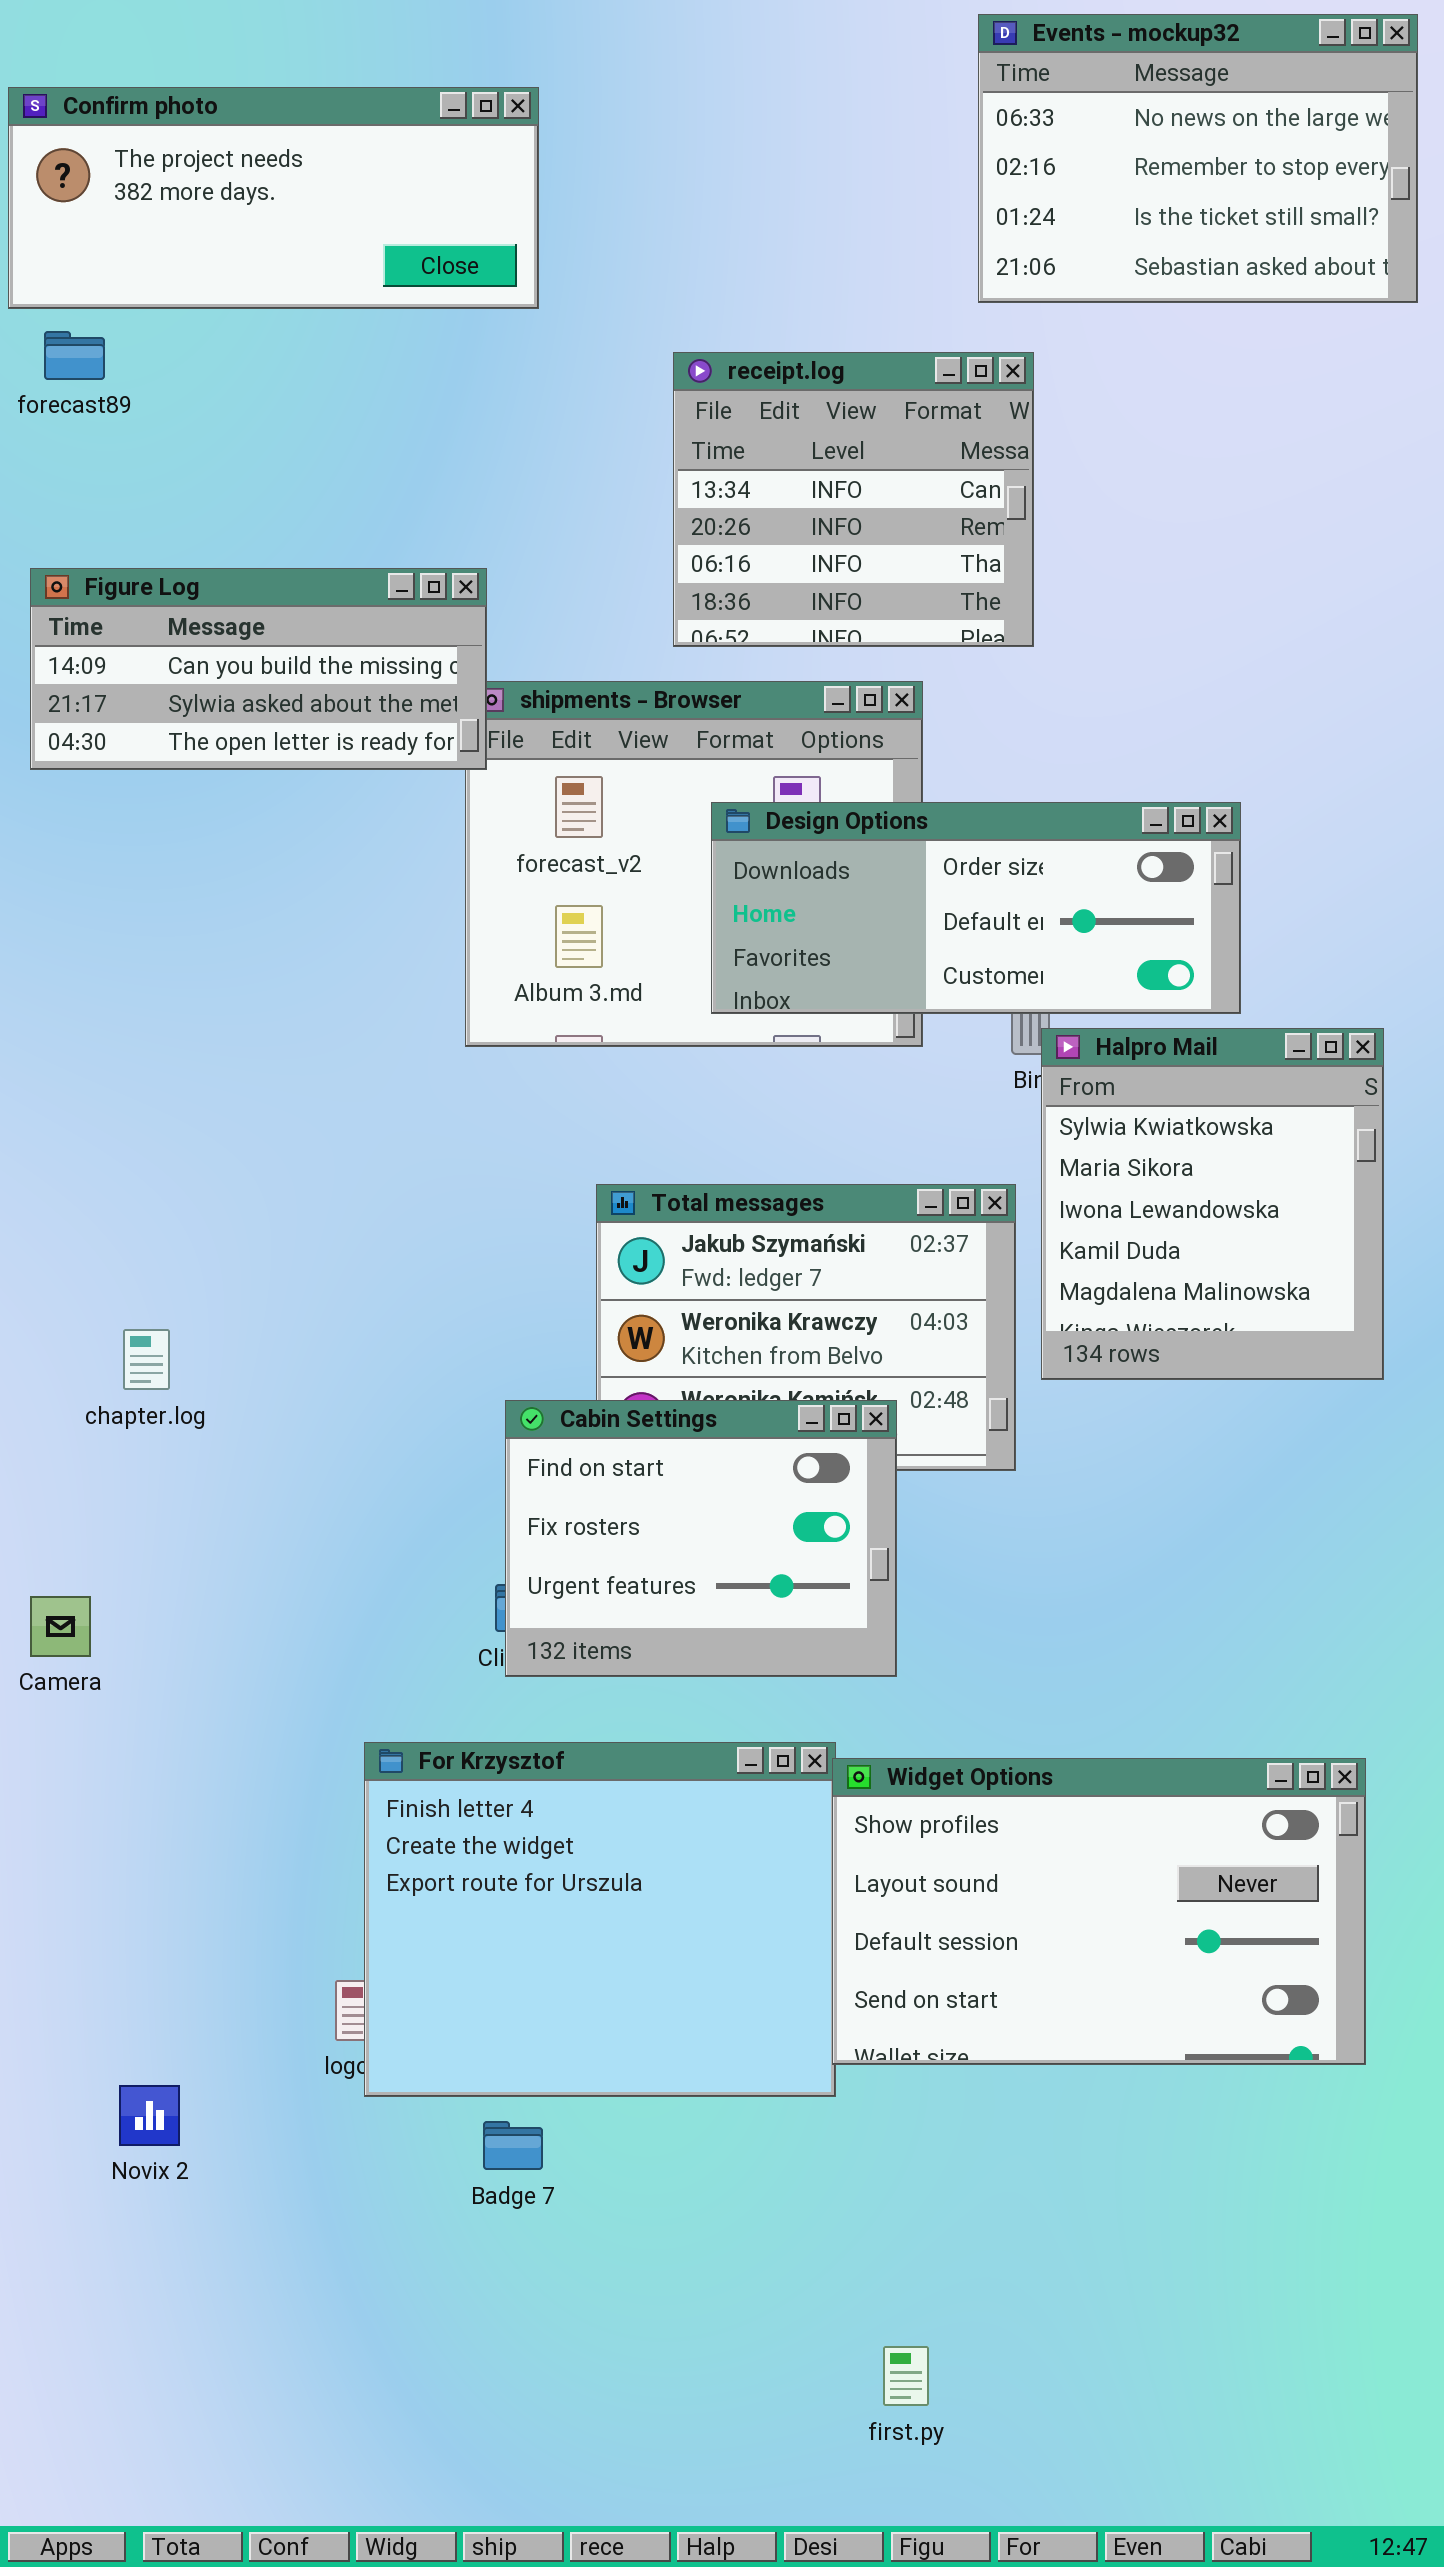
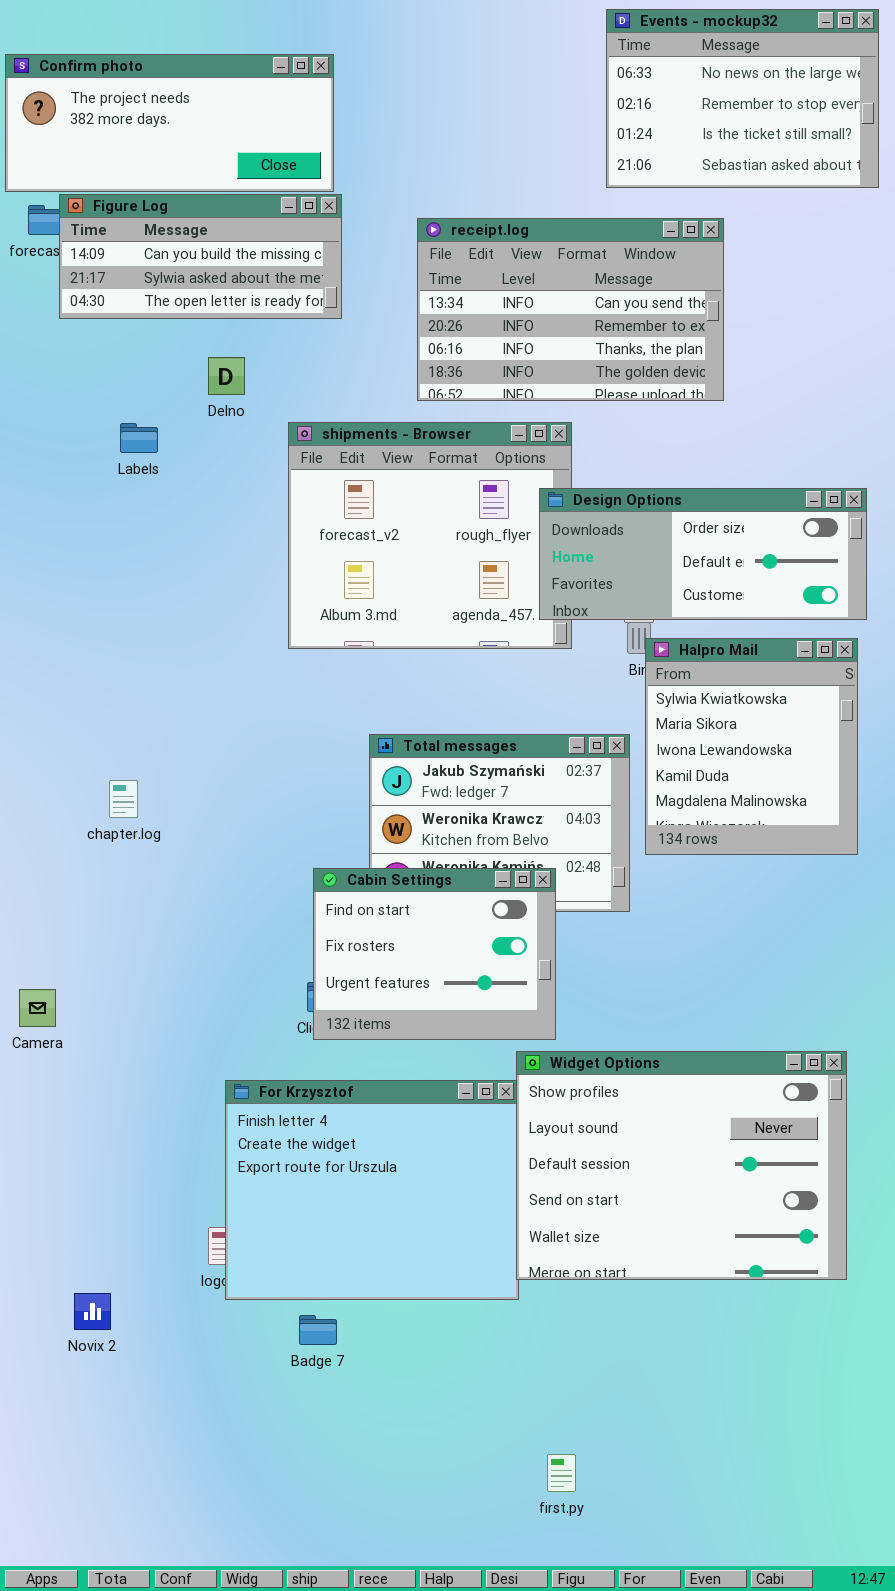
receipt.log: [673,352,1034,647] -> [417,218,724,401], resized
Figure Log: [30,568,487,770] -> [59,194,342,319], moved
Design Options: [711,802,1241,1014] -> [539,488,867,620], moved
chapter.log: [123,1329,170,1390] -> [109,780,138,818], moved
Widget Options: [832,1758,1366,2065] -> [516,1051,847,1280], resized

